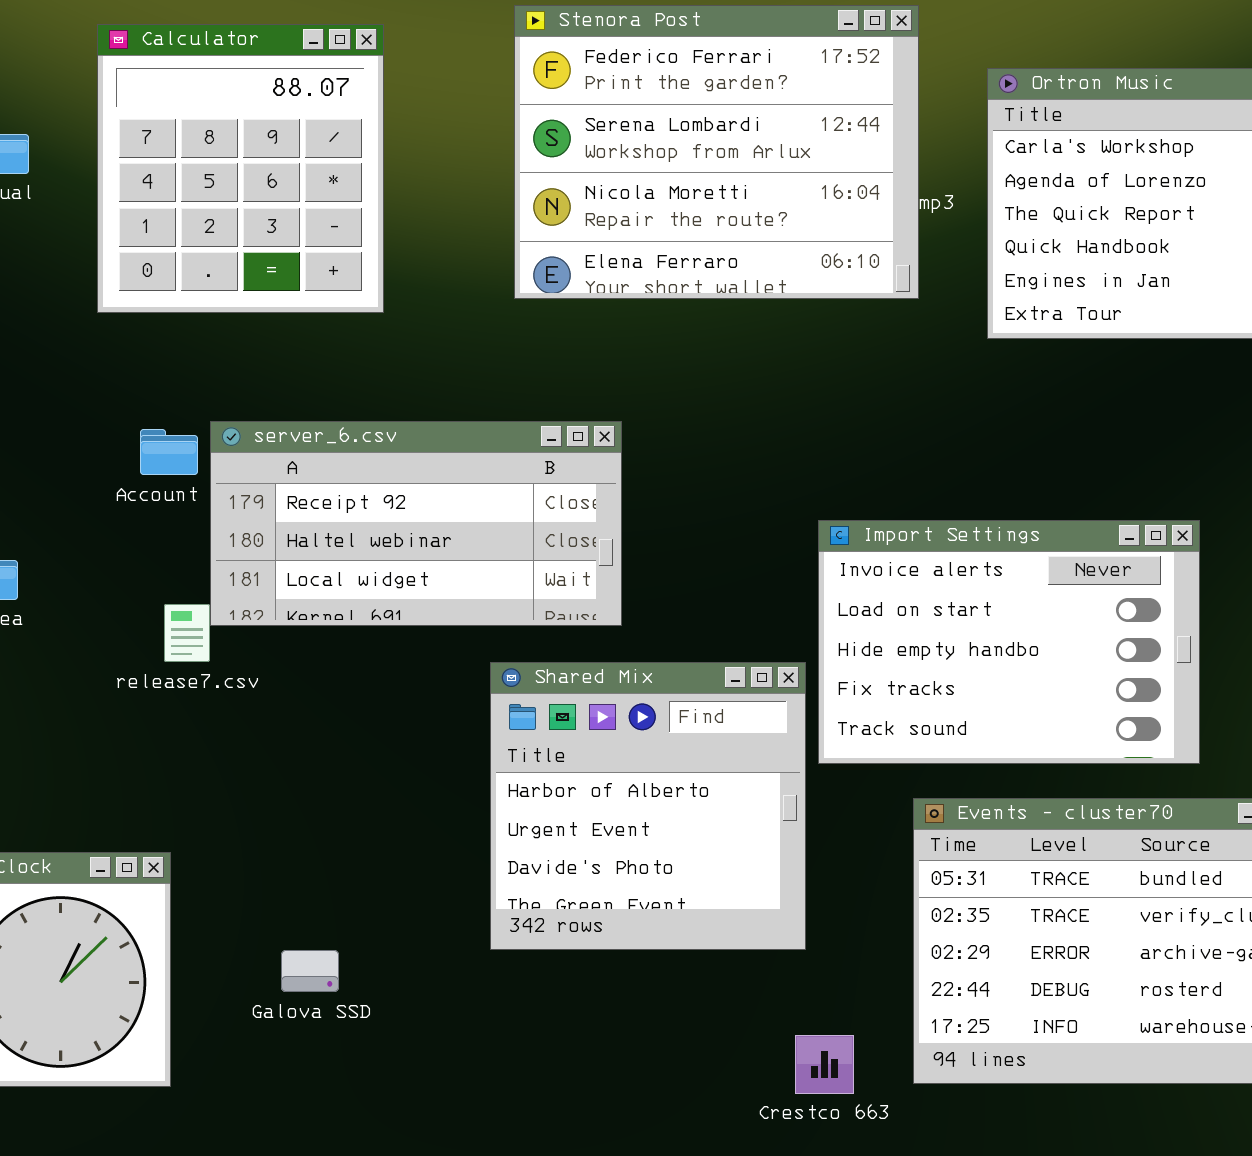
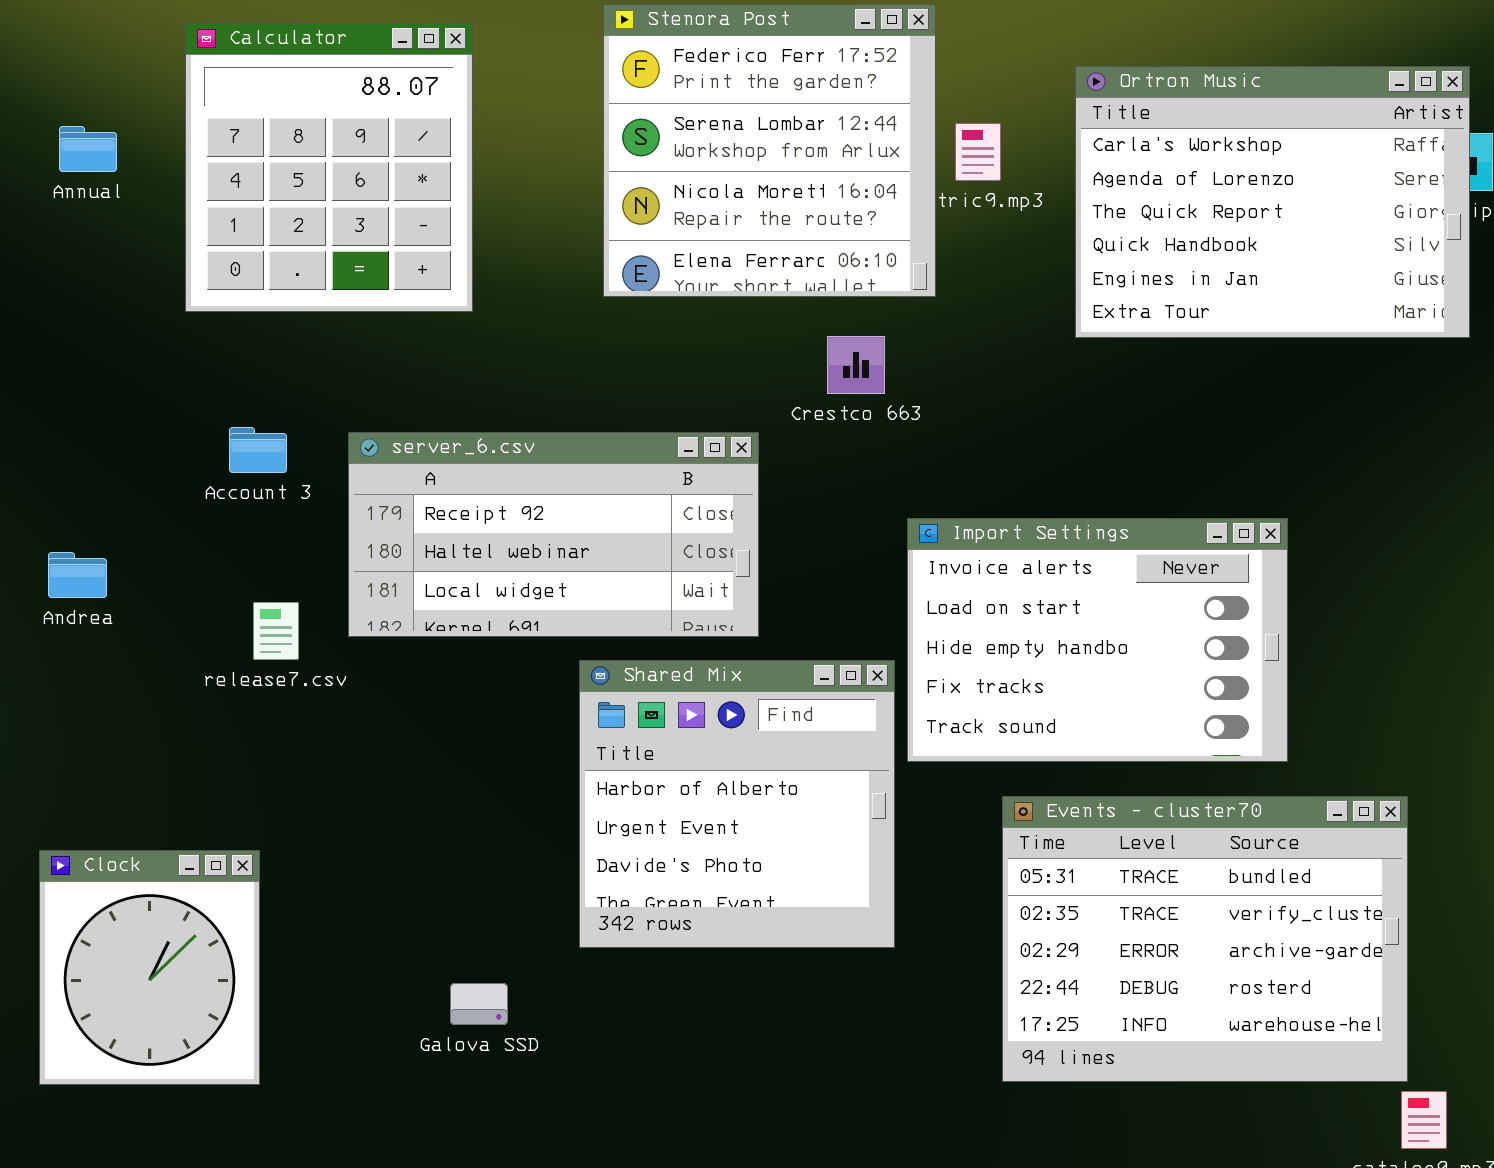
Stenora Post: [514,5,919,299] -> [603,4,936,297], resized
server_6.csv: [210,421,622,626] -> [348,432,759,637], moved
Galova SSD: [281,950,339,992] -> [450,983,508,1025], moved
Crestco 663: [795,1035,854,1094] -> [827,336,885,394], moved

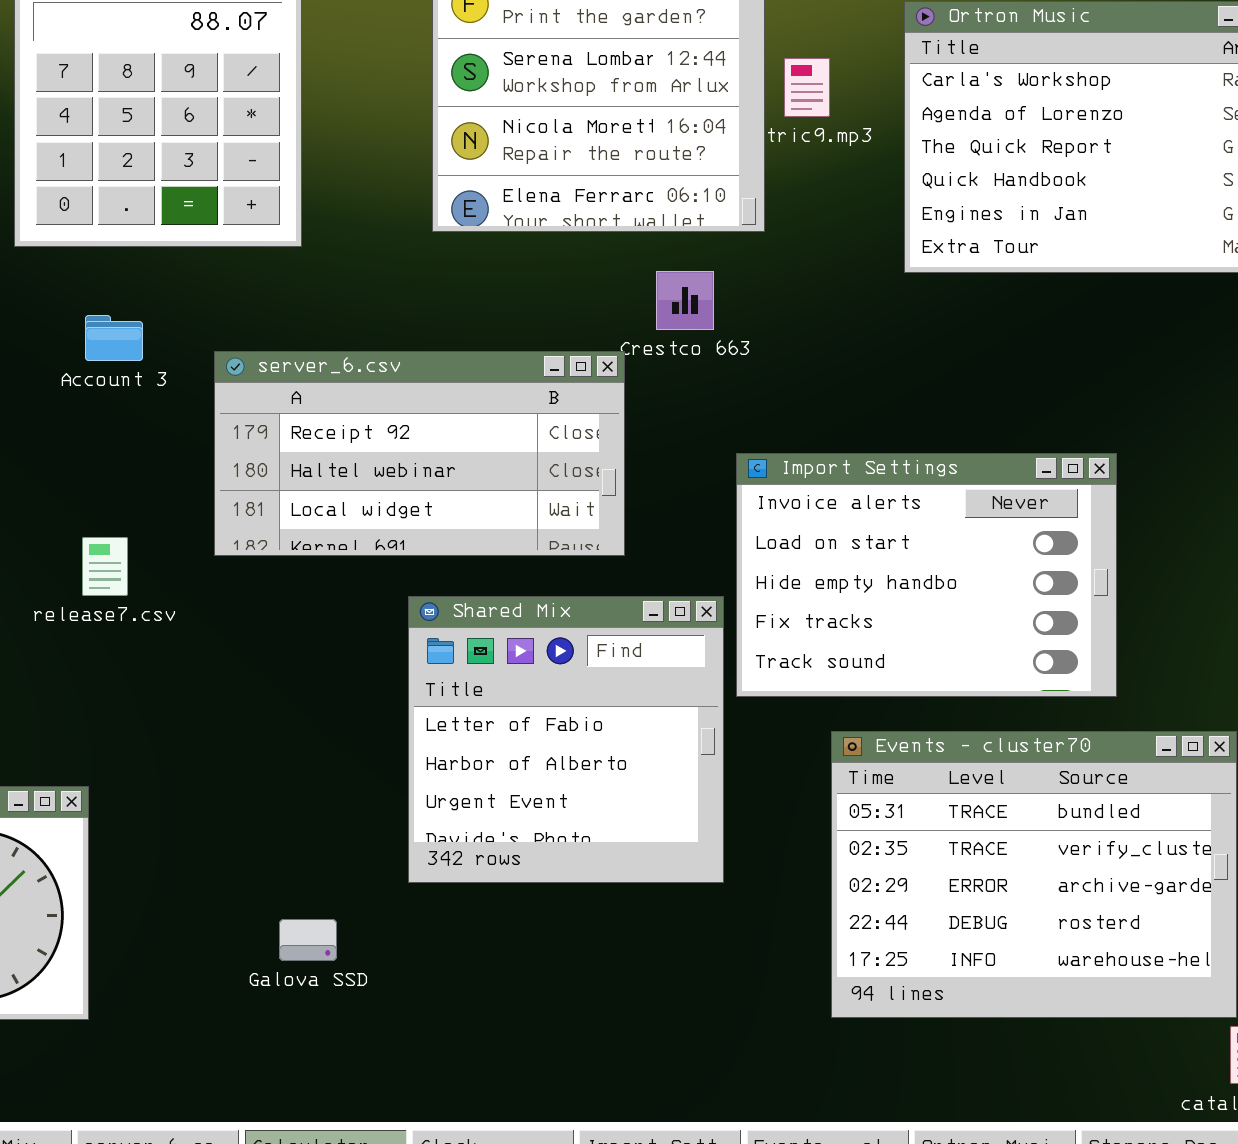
Account 3: [229,427,287,473] -> [85,315,143,361], moved
server_6.csv: [348,432,759,637] -> [214,351,625,556], moved
Shared Mix: [579,660,895,948] -> [408,596,724,883], scrolled up 1 row

